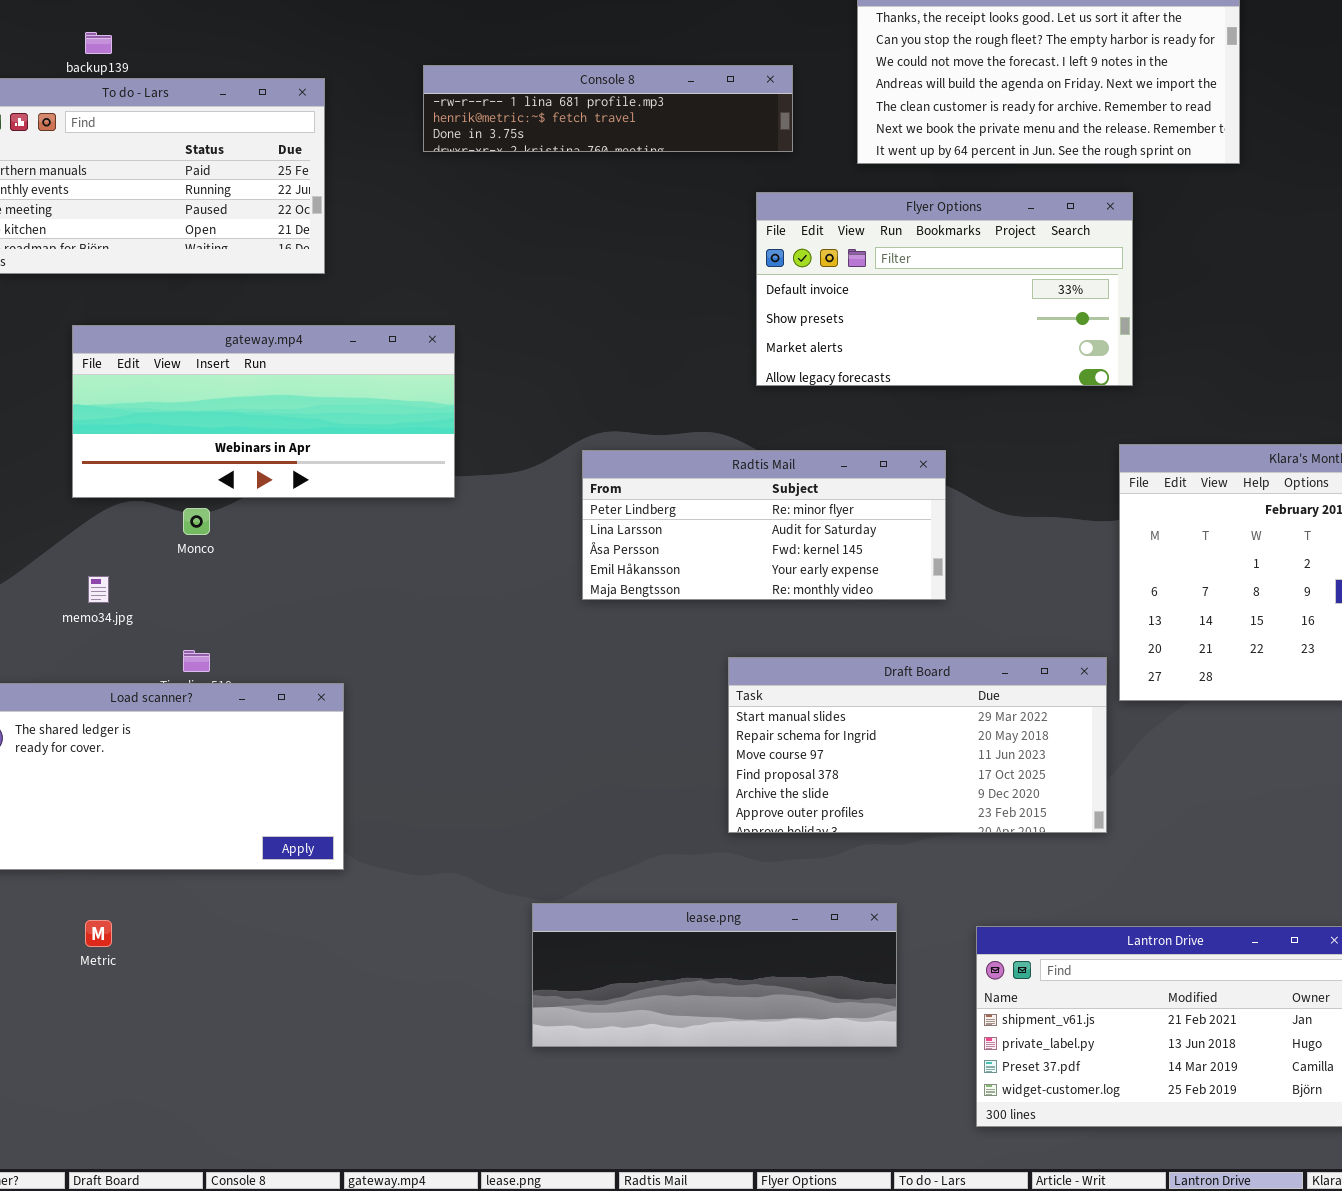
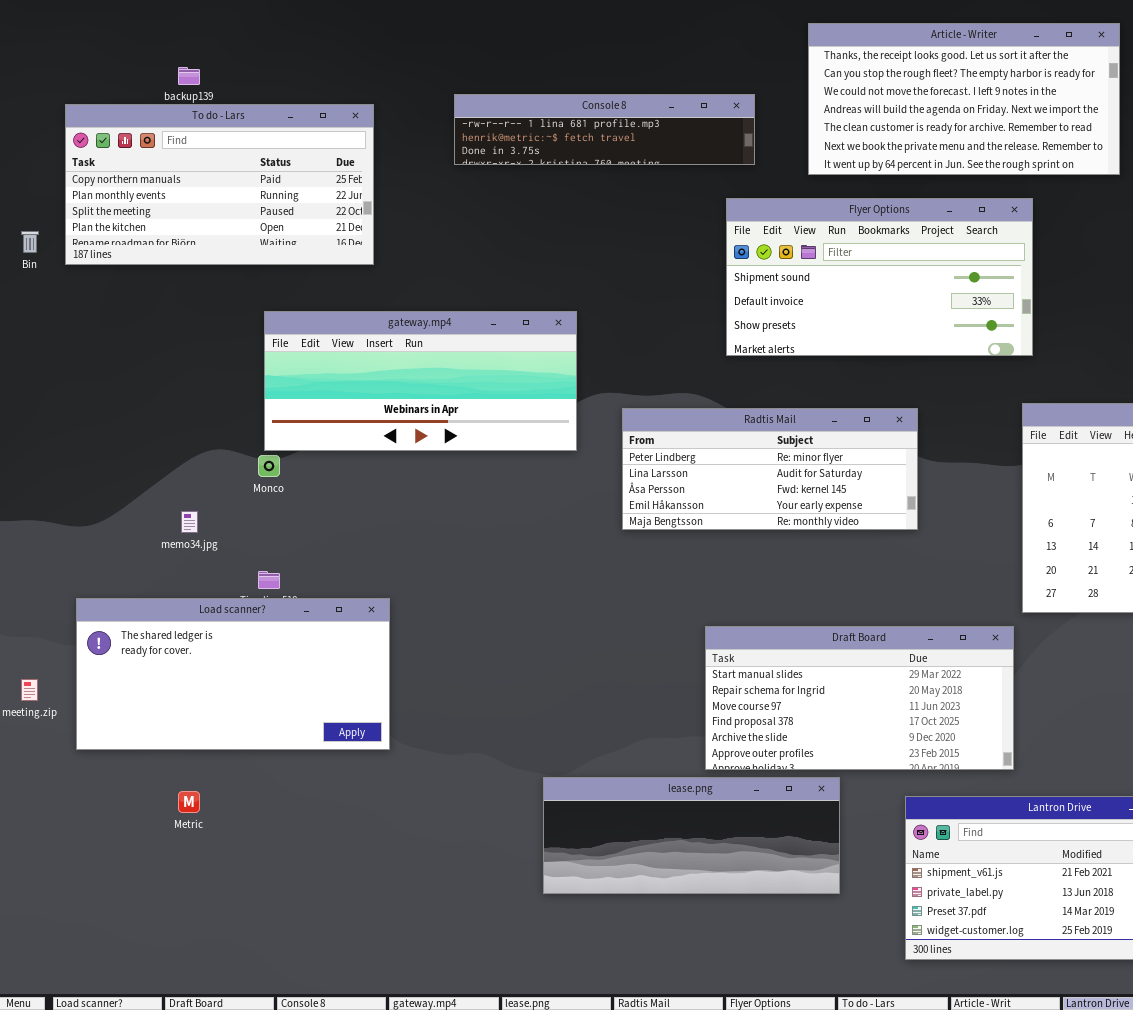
Flyer Options: [756,192,1133,386] -> [726,198,1033,356], scrolled up 1 row
gateway.mp4: [72,325,455,498] -> [264,311,577,451], moved
Radtis Mail: [582,450,946,600] -> [622,408,918,530], moved
Draft Board: [728,657,1107,833] -> [705,626,1014,770], moved

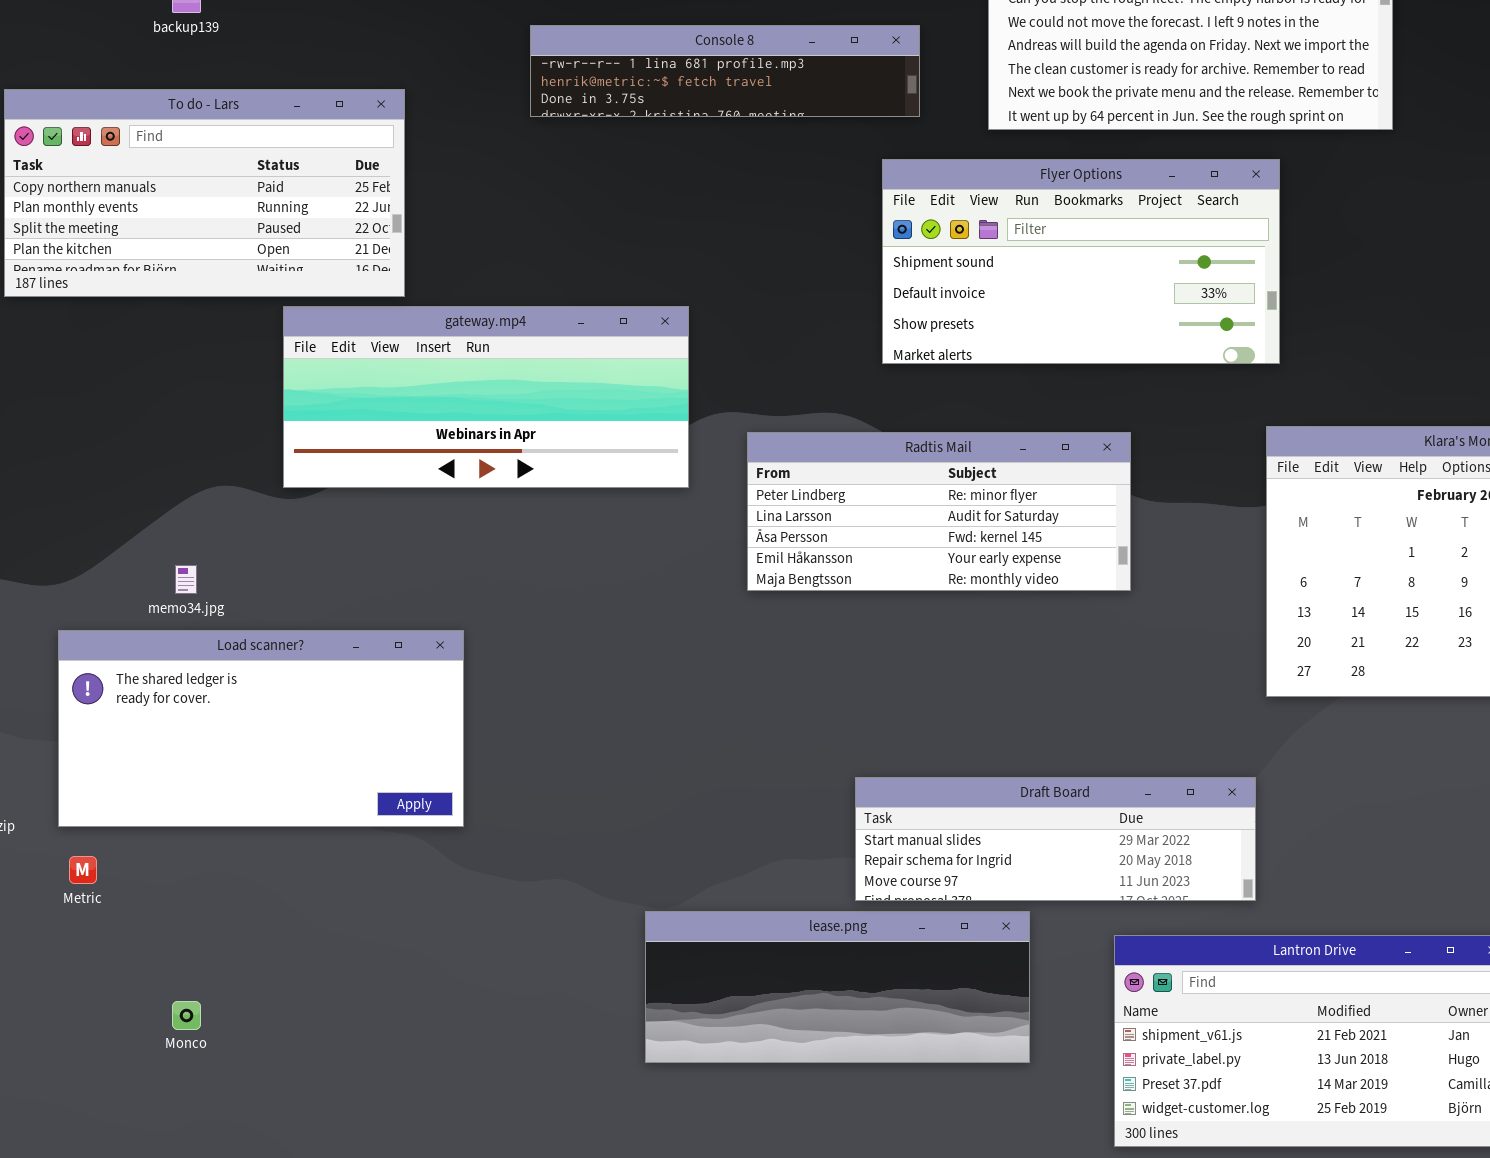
To do - Lars: [65,104,374,265] -> [4,89,405,297], moved
Monco: [258,455,280,477] -> [172,1001,201,1030], moved
Load scanner?: [76,598,390,750] -> [58,630,464,827], moved
Draft Board: [705,626,1014,770] -> [855,777,1256,901], resized
Metric: [178,791,200,813] -> [69,856,97,884], moved

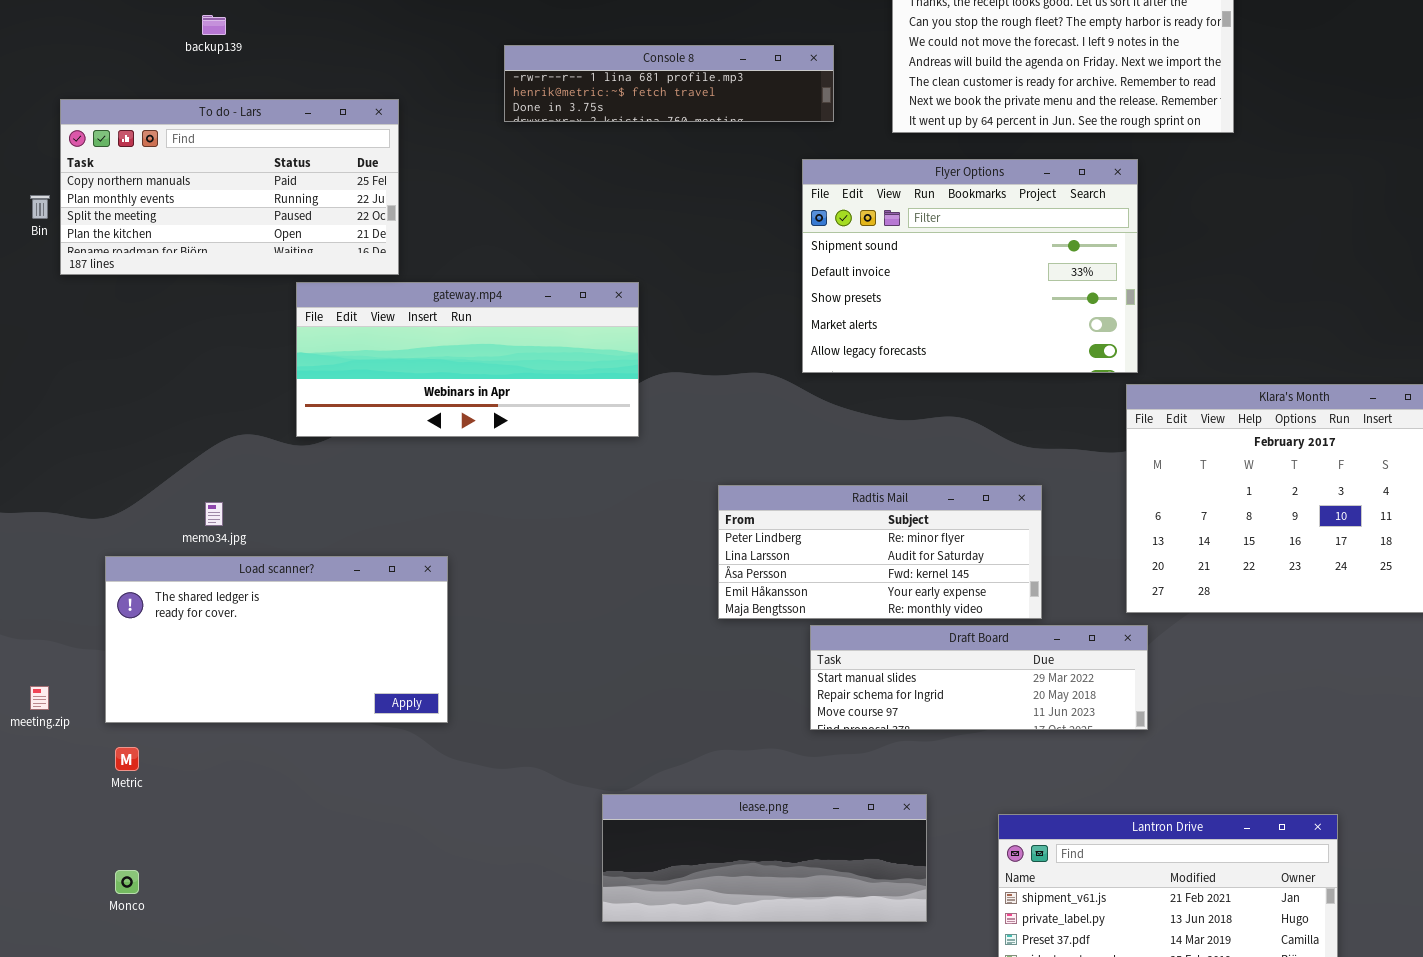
Flyer Options: [882,159,1280,364] -> [802,159,1138,373], resized
Radtis Mail: [747,432,1131,591] -> [718,485,1042,619], moved
Draft Board: [855,777,1256,901] -> [810,625,1148,730], moved
Monco: [172,1001,201,1030] -> [115,870,139,894], moved

